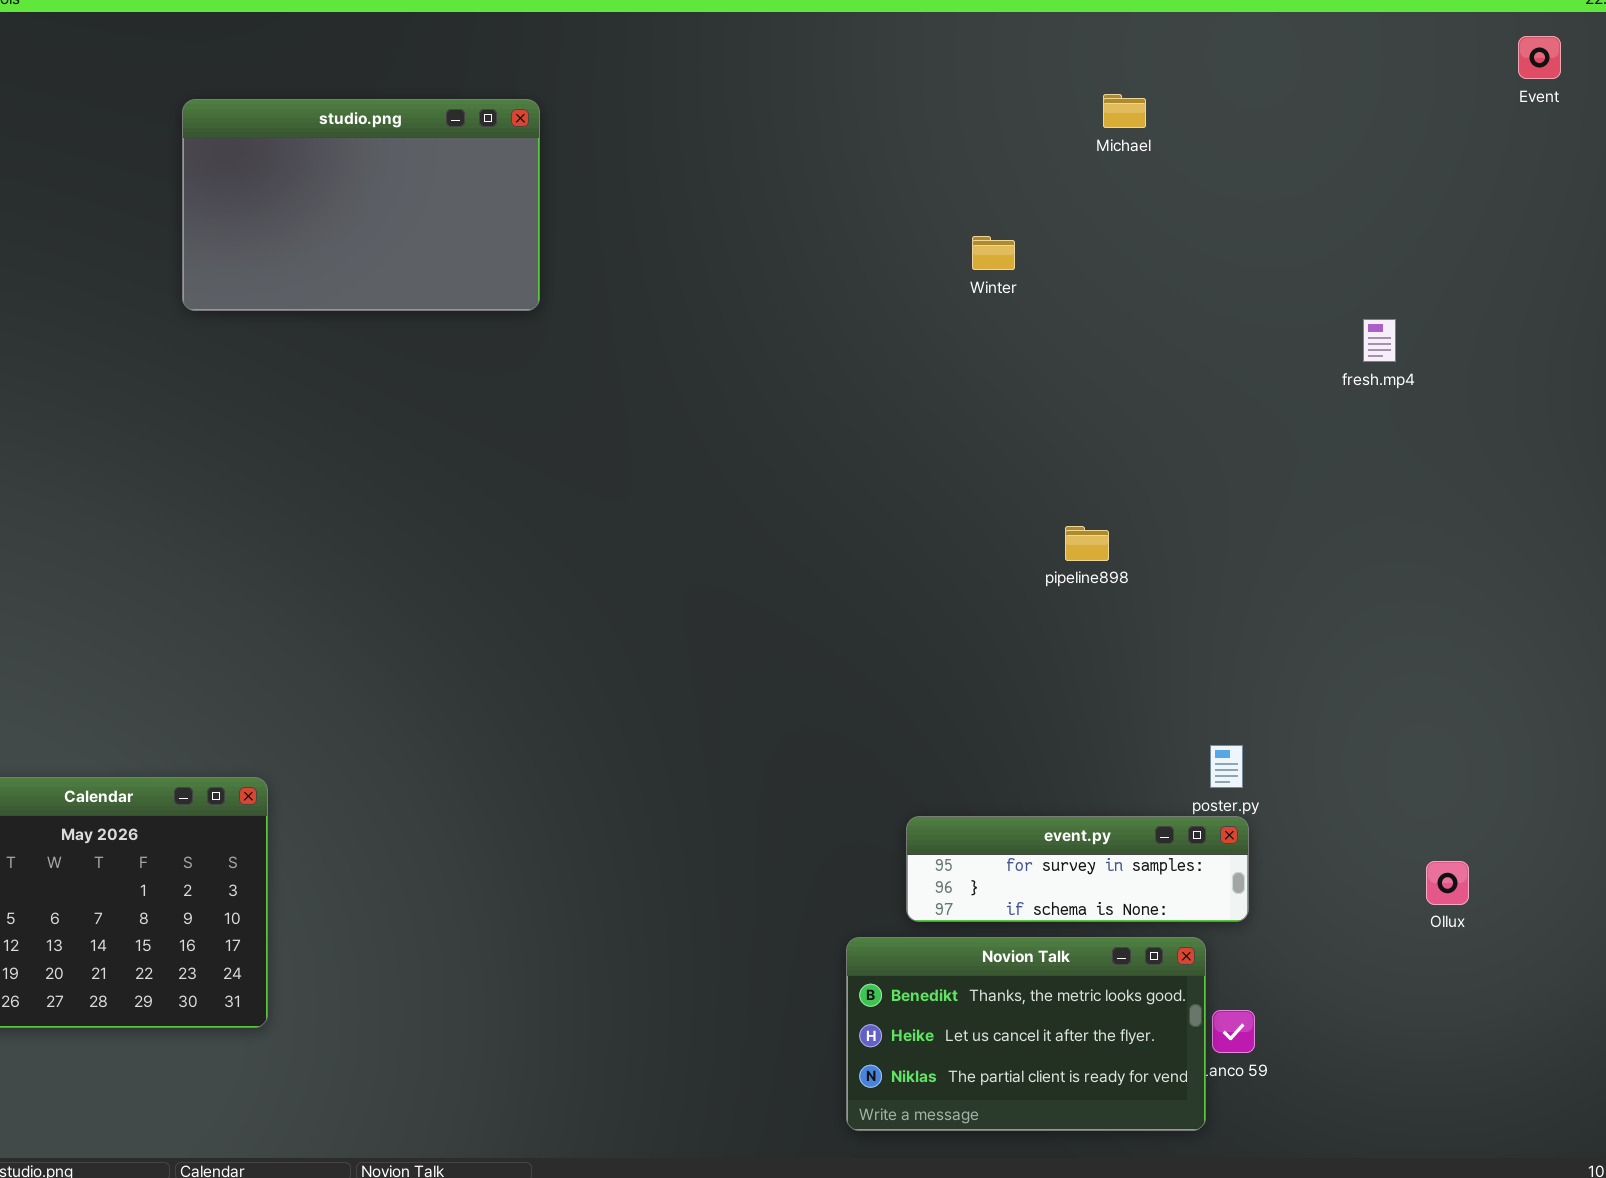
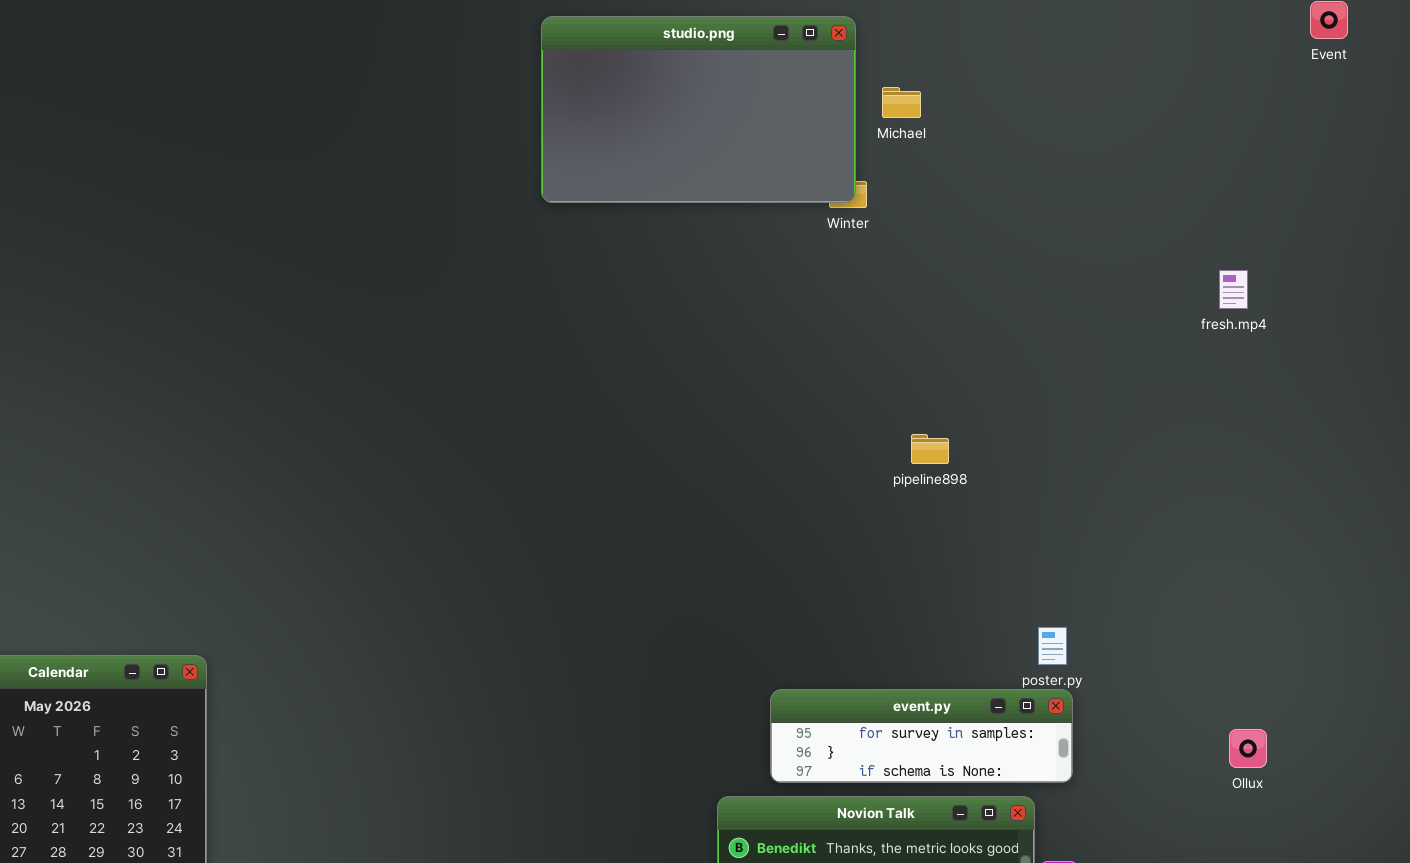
Michael: [1103,94,1146,128] -> [882,87,921,118], moved
studio.png: [182,99,540,311] -> [541,16,856,203], moved
fresh.mp4: [1363,319,1396,362] -> [1219,270,1248,309], moved

